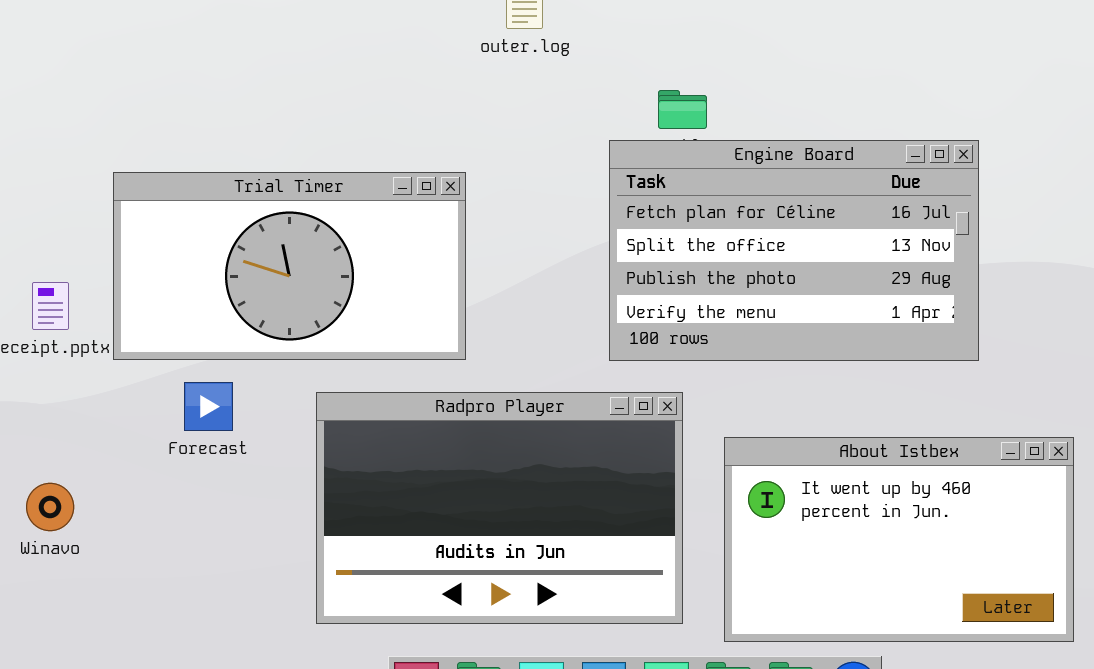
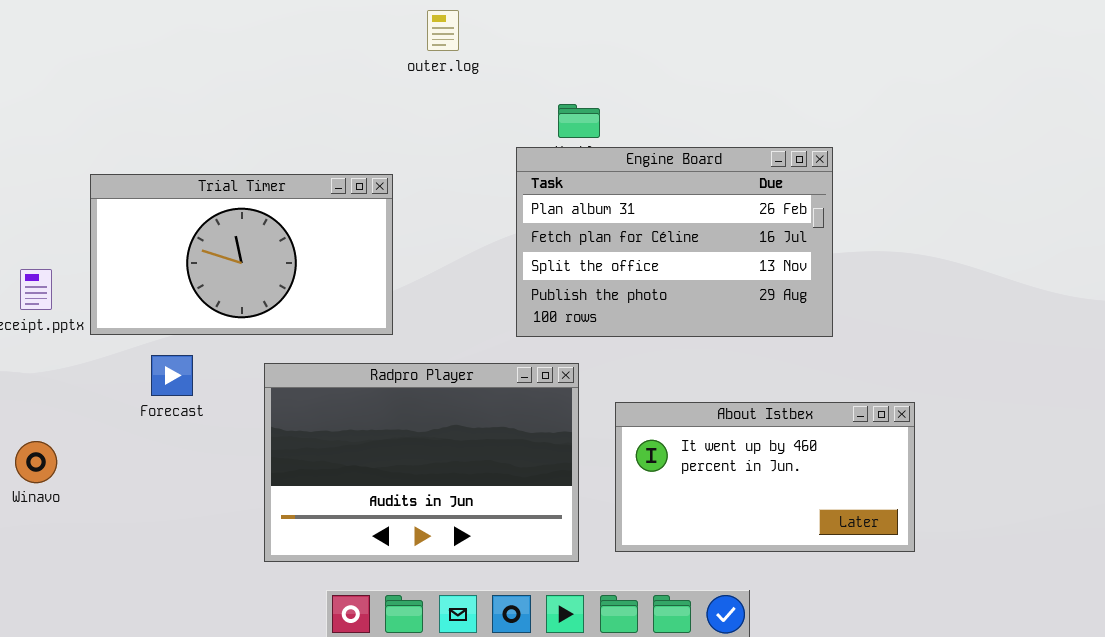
Engine Board: [609,140,979,361] -> [516,147,833,337], scrolled up 1 row
About Istbex: [724,437,1074,642] -> [615,402,915,552], resized

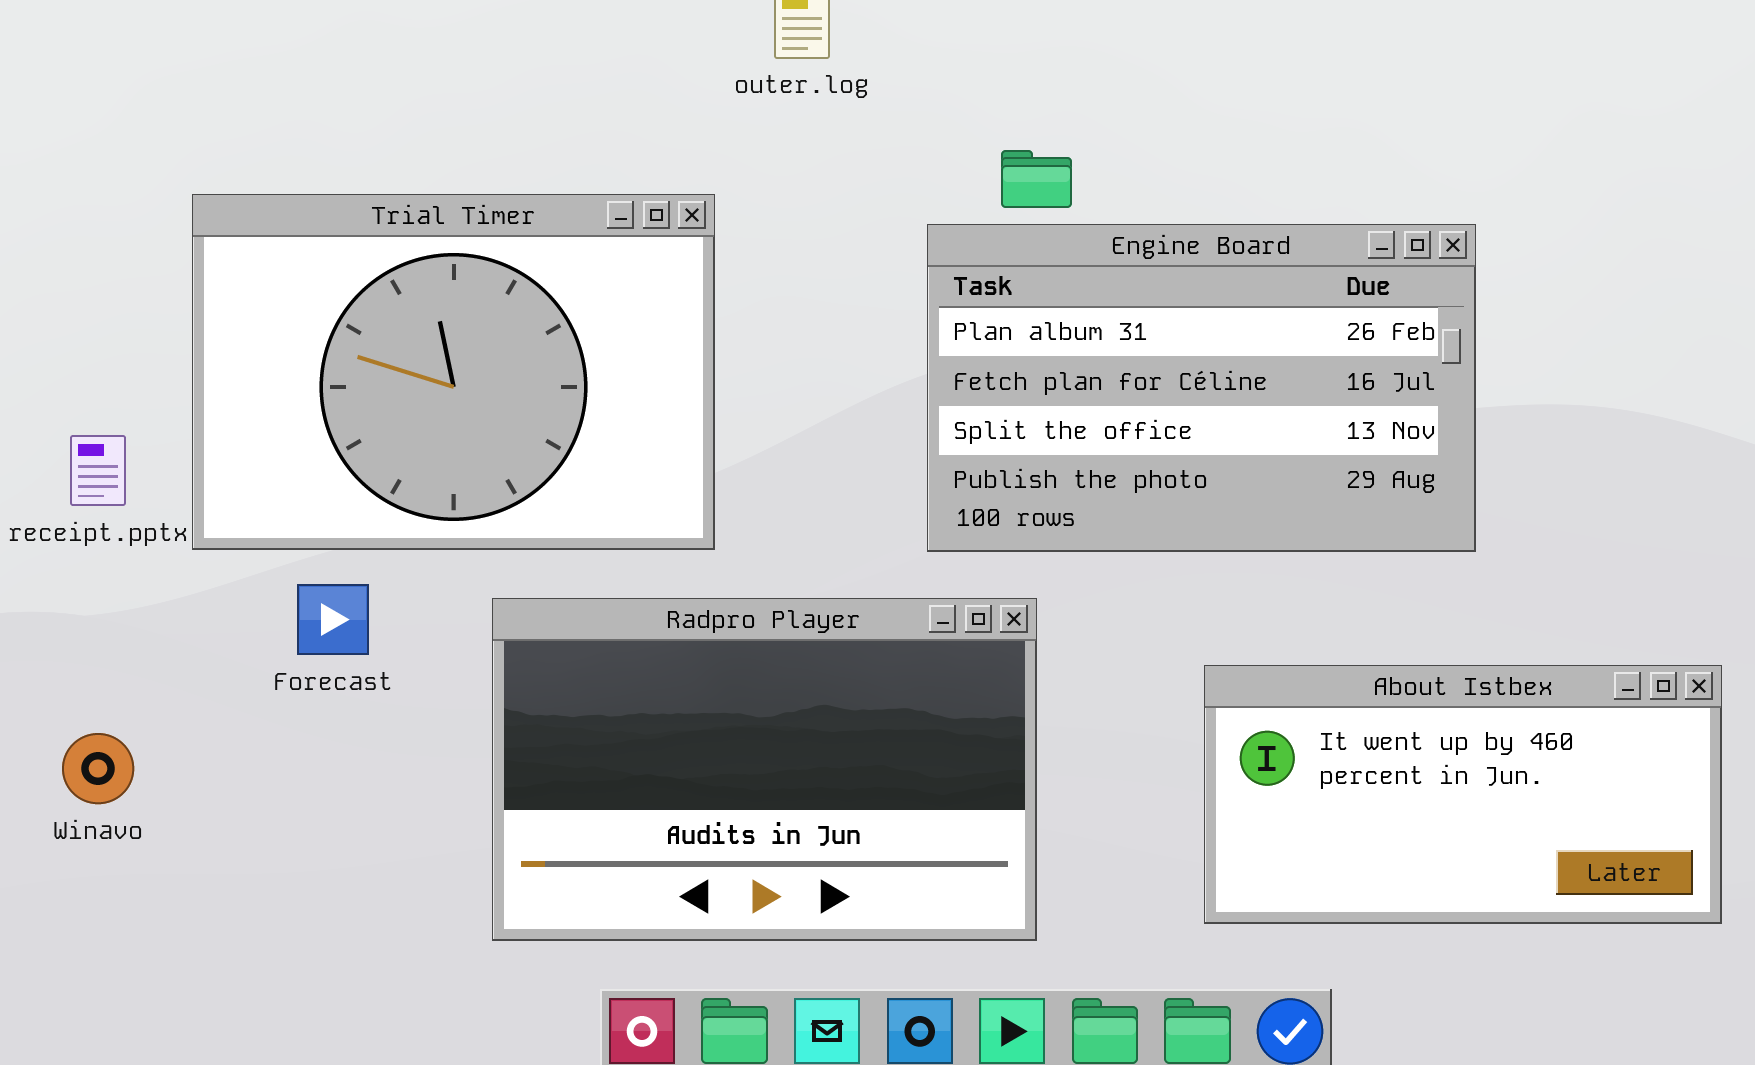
Trial Timer: [90,174,393,335] -> [192,194,715,550], resized
About Istbex: [615,402,915,552] -> [1204,665,1722,924], moved

